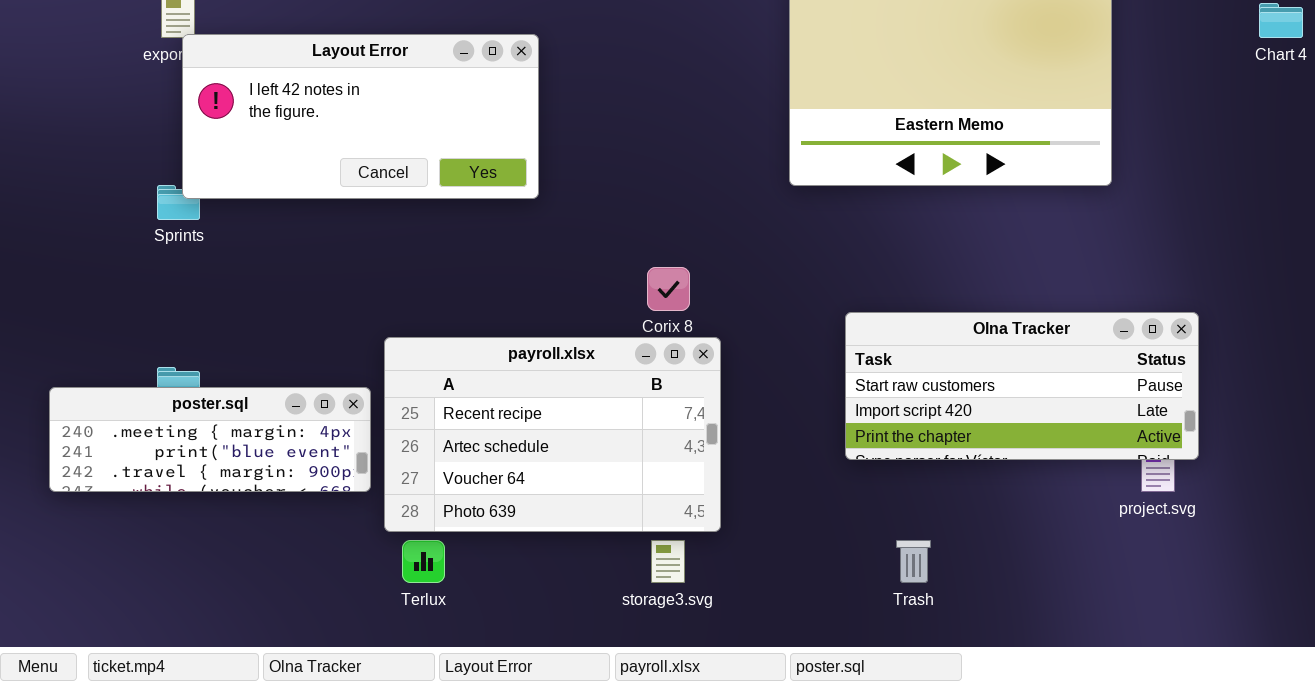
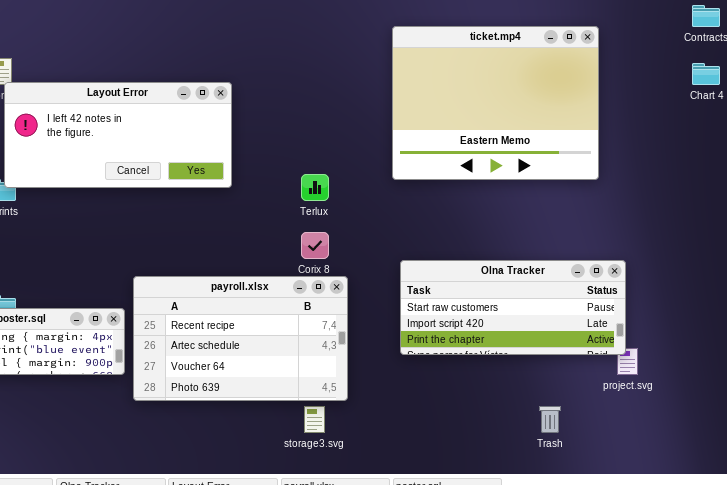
Olna Tracker: [845,312,1199,460] -> [400,260,626,355], moved
Terlux: [402,540,445,583] -> [301,174,329,201], moved
Trash: [896,540,931,583] -> [539,406,561,433], moved

